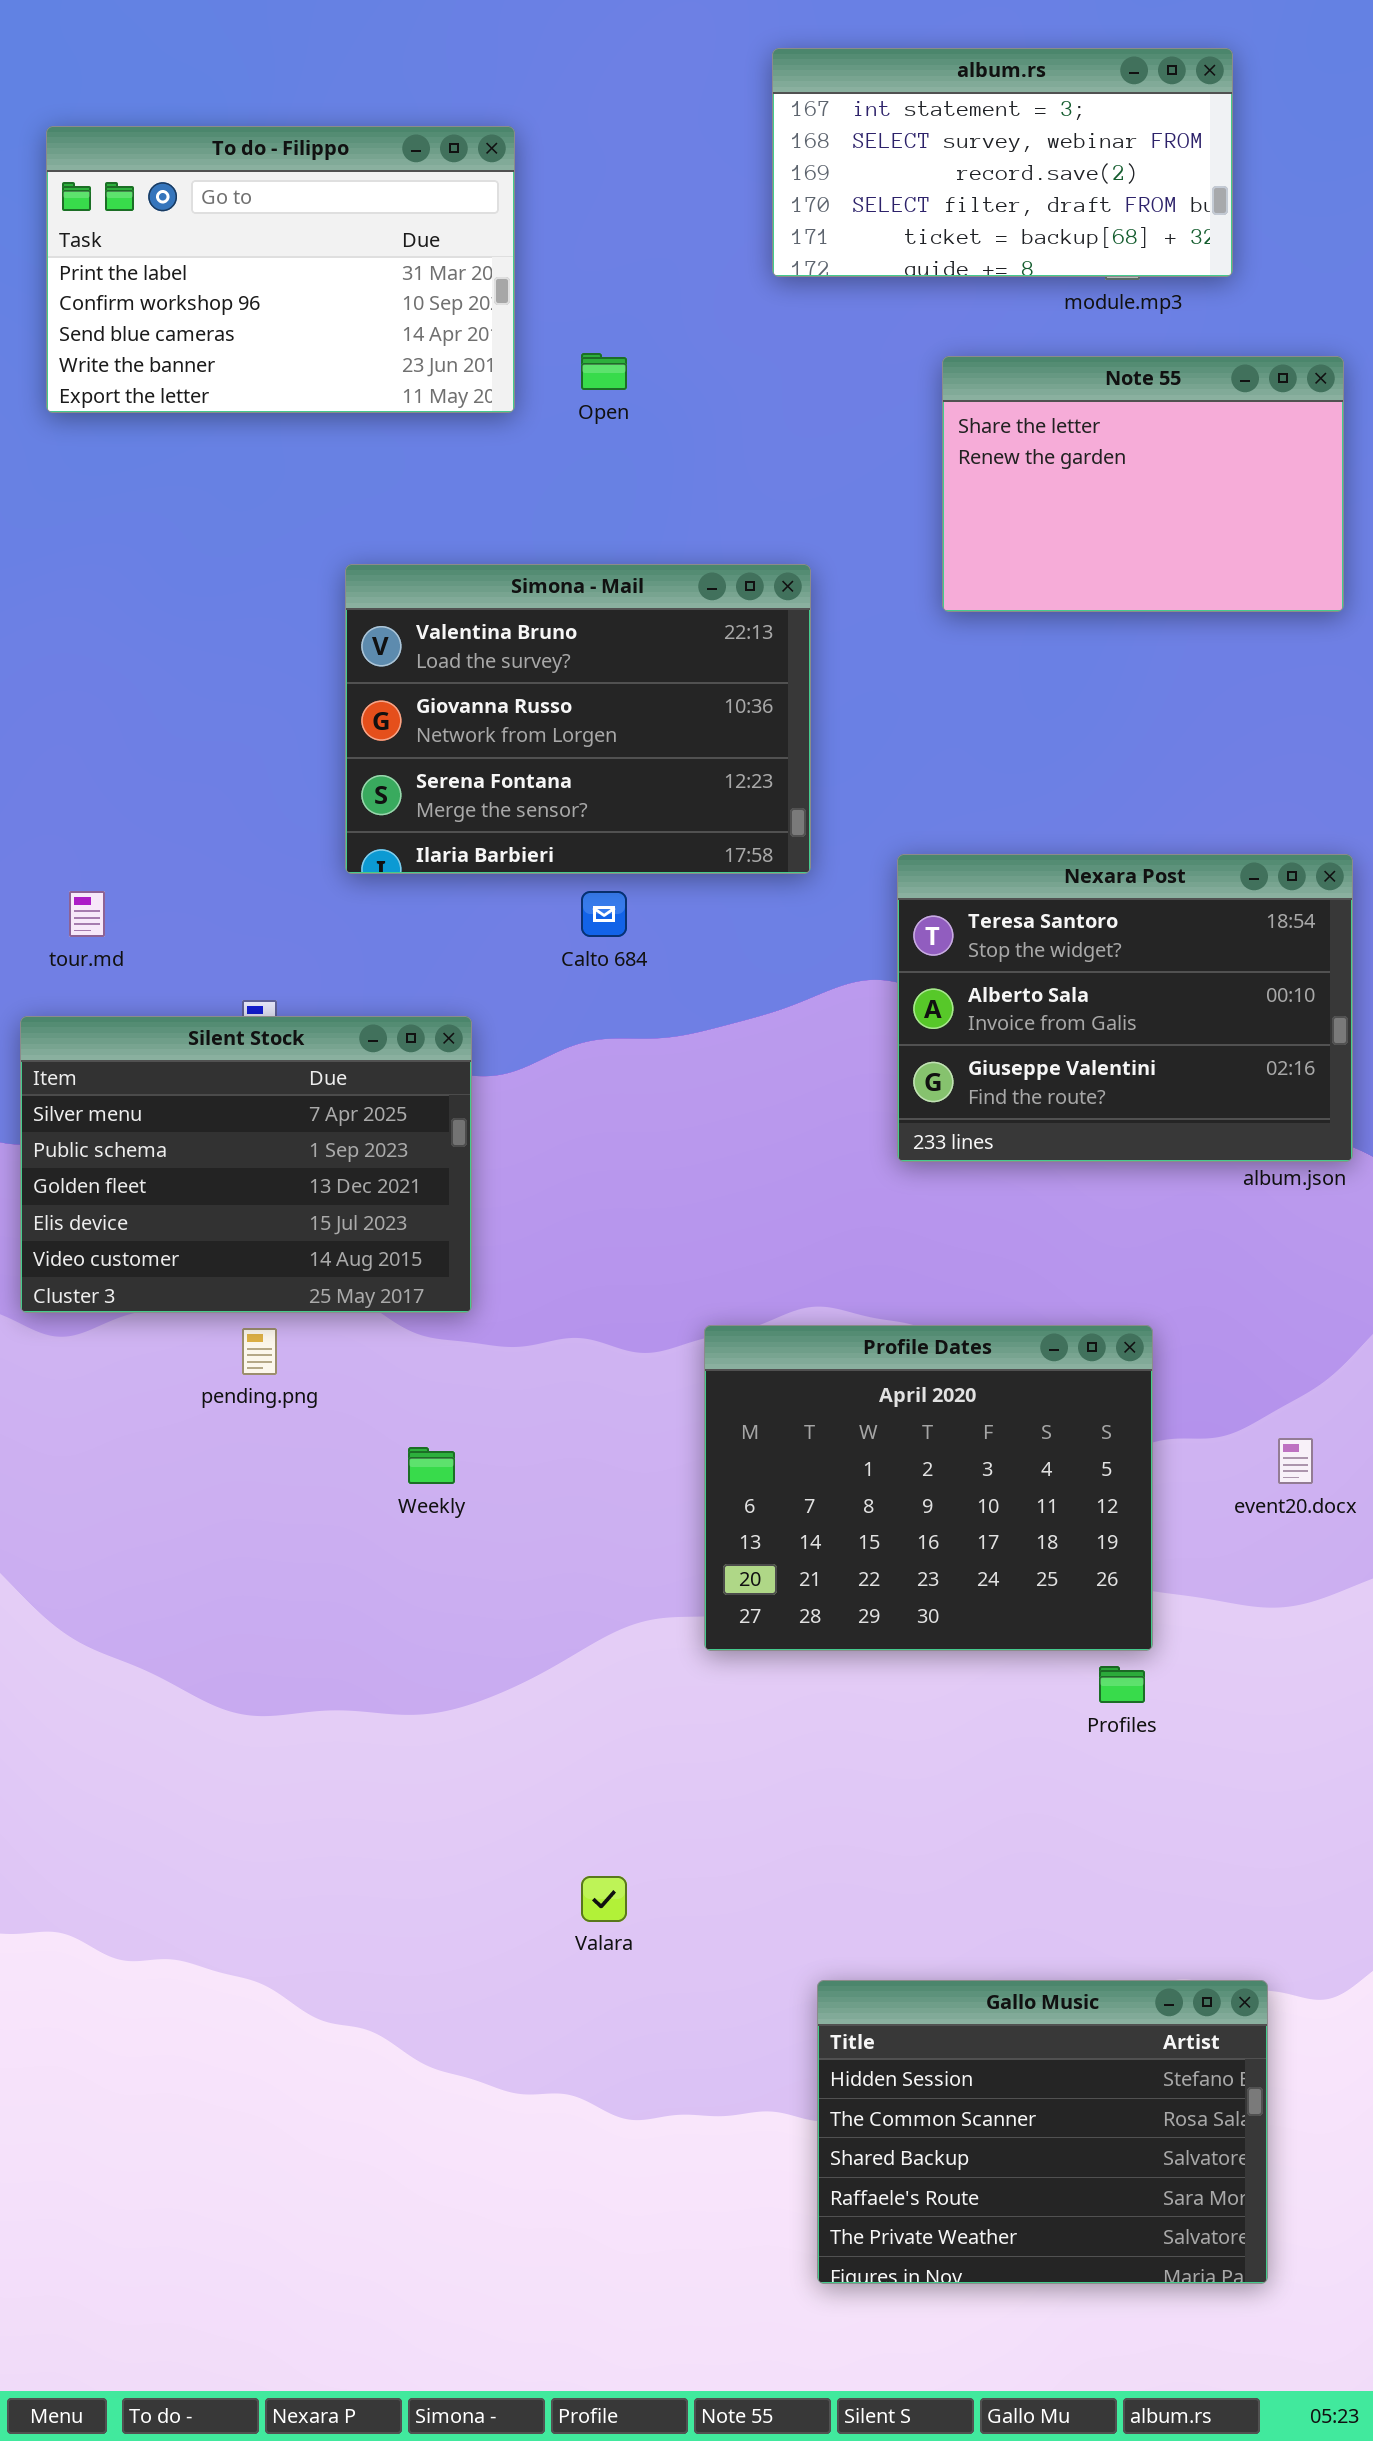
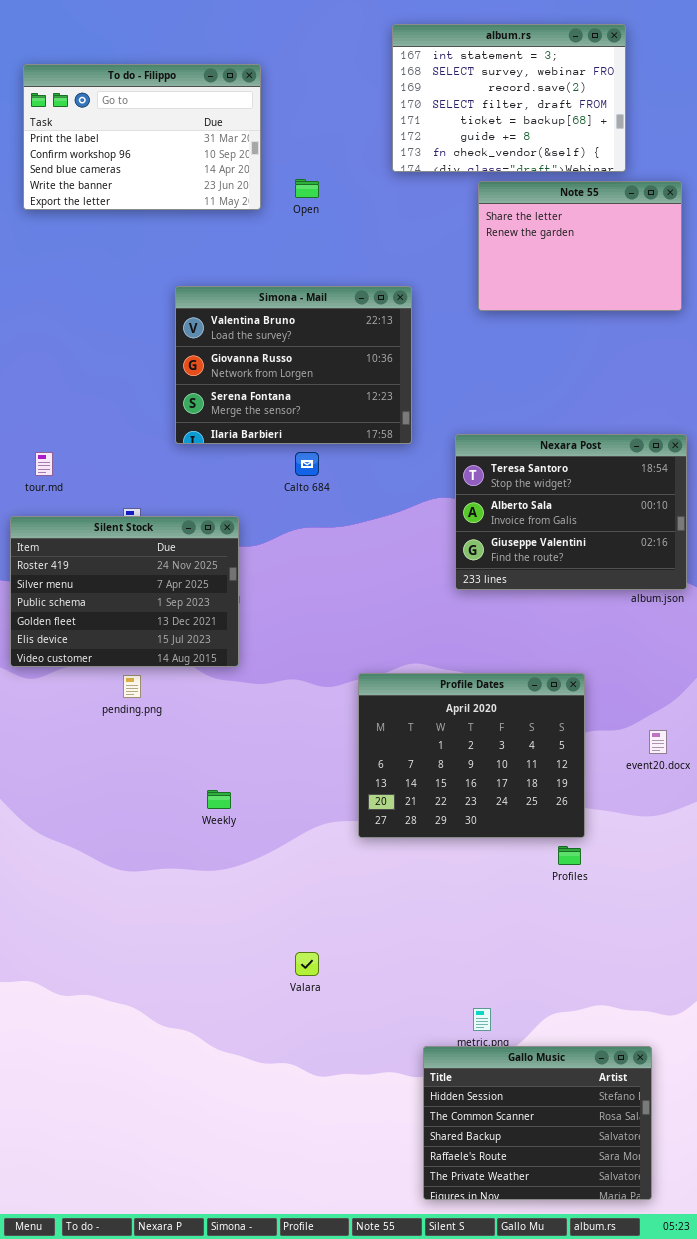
album.rs: [772,48,1233,277] -> [392,24,626,172], resized
Silent Stock: [20,1016,472,1313] -> [10,516,239,667], scrolled up 1 row
Weekly: [408,1447,455,1484] -> [207,790,231,809], moved
Gallo Music: [817,1980,1268,2284] -> [423,1046,652,1200], moved

